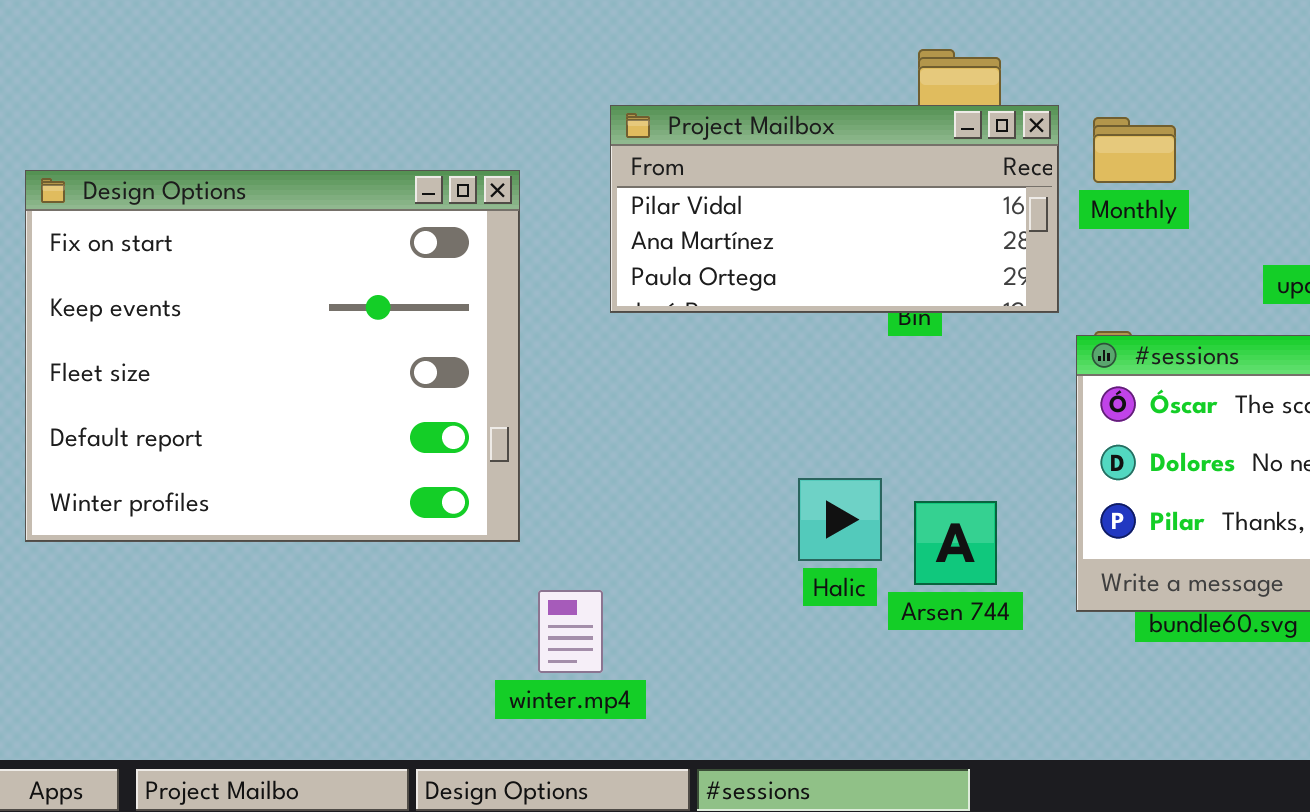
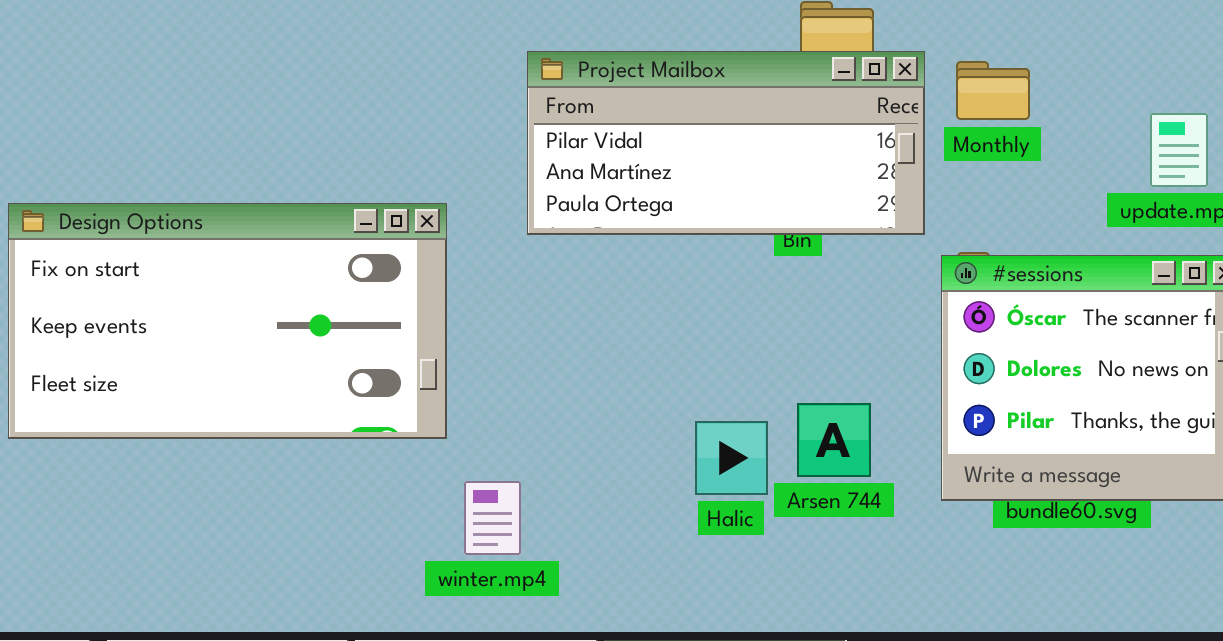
Design Options: [25,170,520,542] -> [8,203,447,439], resized
Halic: [798,478,882,561] -> [695,421,768,495], moved

